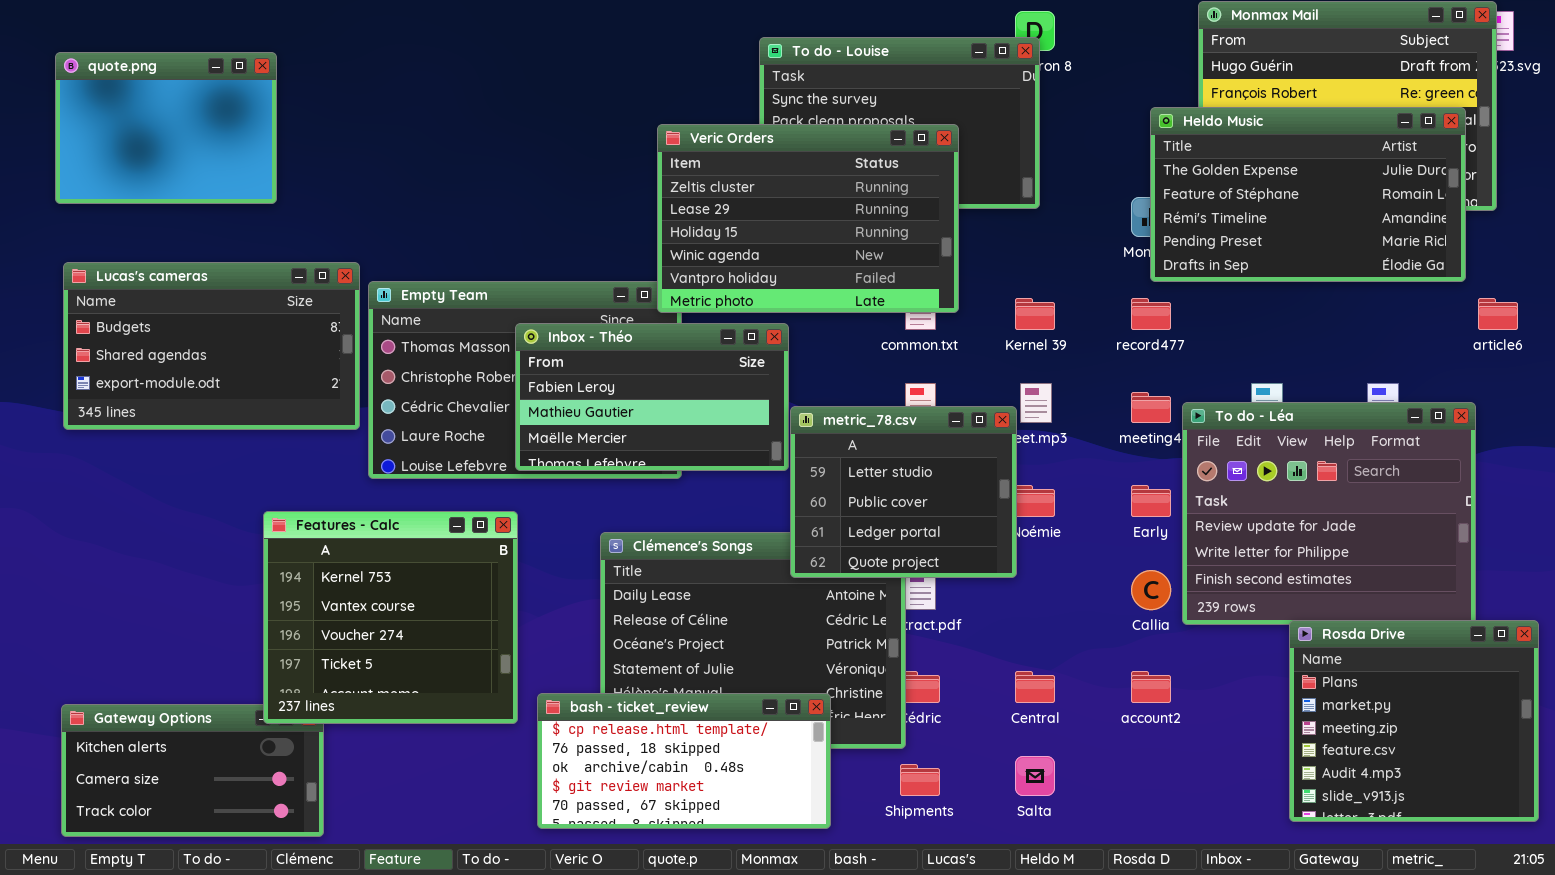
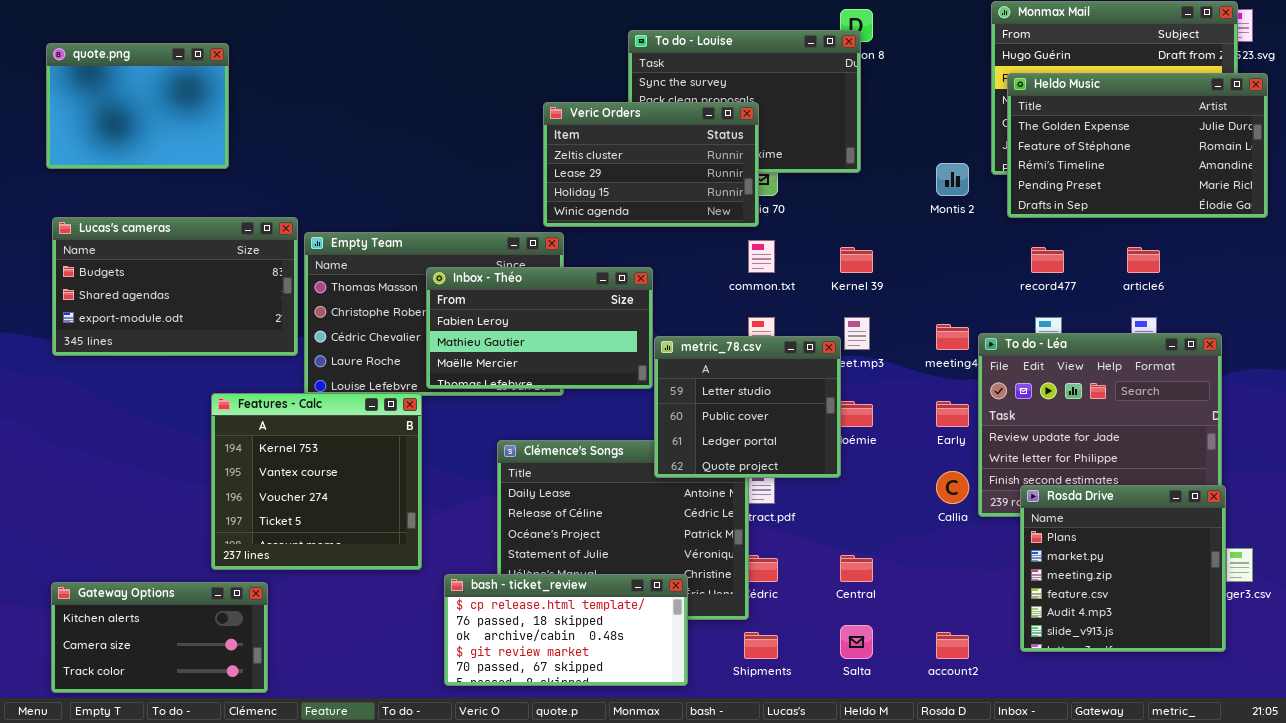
Heldo Music: [1150,107,1466,282] -> [1007,73,1268,218], moved
Veric Orders: [657,124,959,313] -> [543,102,759,227], resized
record477: [1131,298,1171,330] -> [1031,247,1064,273], moved
article6: [1478,298,1518,330] -> [1127,247,1160,273], moved
Features - Calc: [263,511,518,724] -> [211,393,422,570], moved
Rosda Drive: [1289,620,1539,822] -> [1020,485,1226,652], moved
account2: [1131,671,1171,703] -> [936,632,969,659], moved

